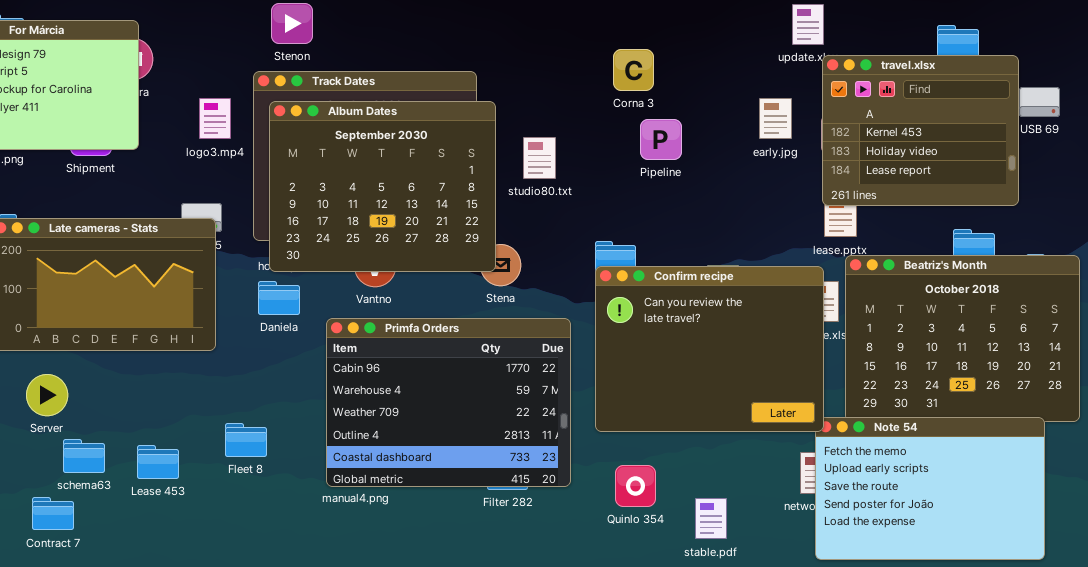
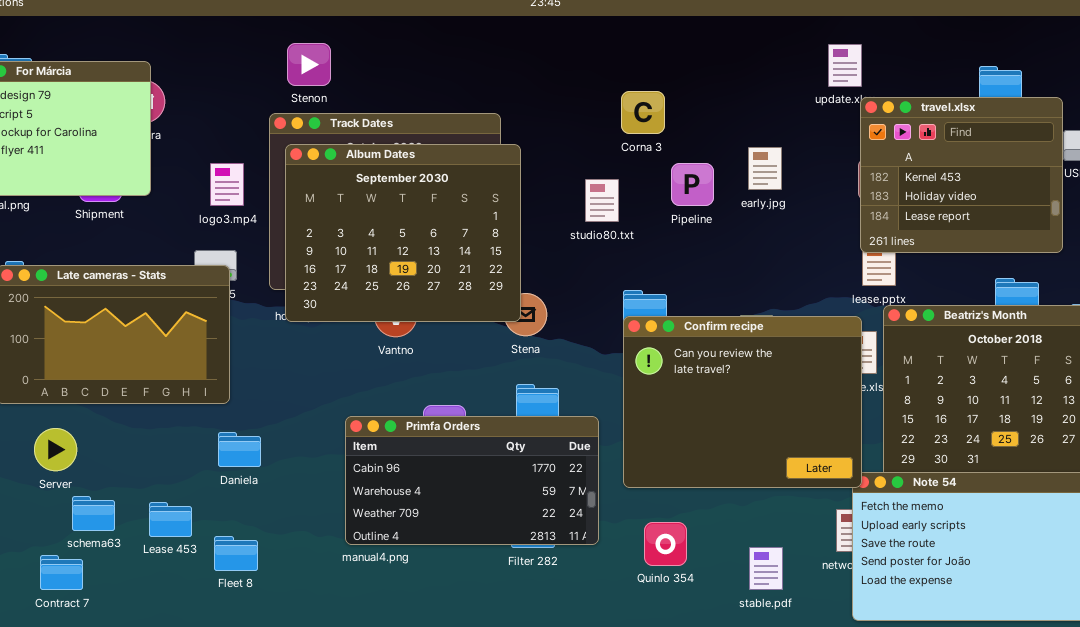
Corna 3: [613,49,654,91] -> [621,91,665,134], moved
logo3.mp4: [199,98,231,139] -> [210,163,244,206], moved
early.jpg: [759,98,792,139] -> [748,147,782,190], moved
studio80.txt: [523,137,556,179] -> [585,179,619,222], moved
Daniela: [258,281,300,315] -> [218,432,261,467], moved
Primfa Orders: [326,318,571,487] -> [345,416,599,545], resized
Fleet 8: [225,423,267,457] -> [214,536,258,571], moved
stable.pdf: [695,498,727,539] -> [749,547,783,590], moved

